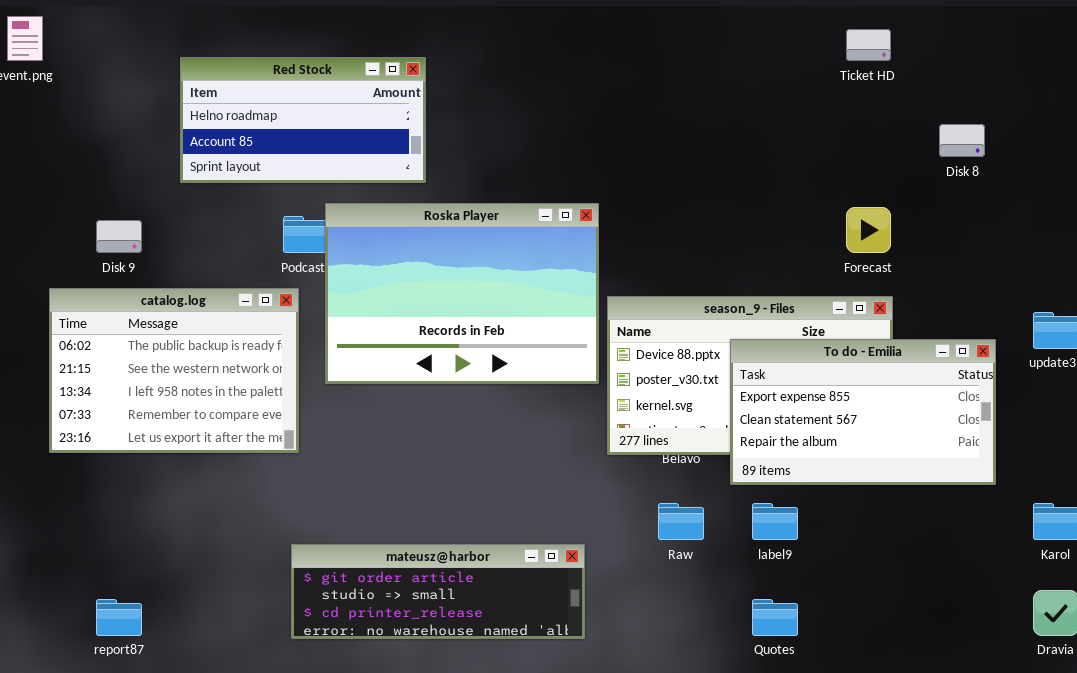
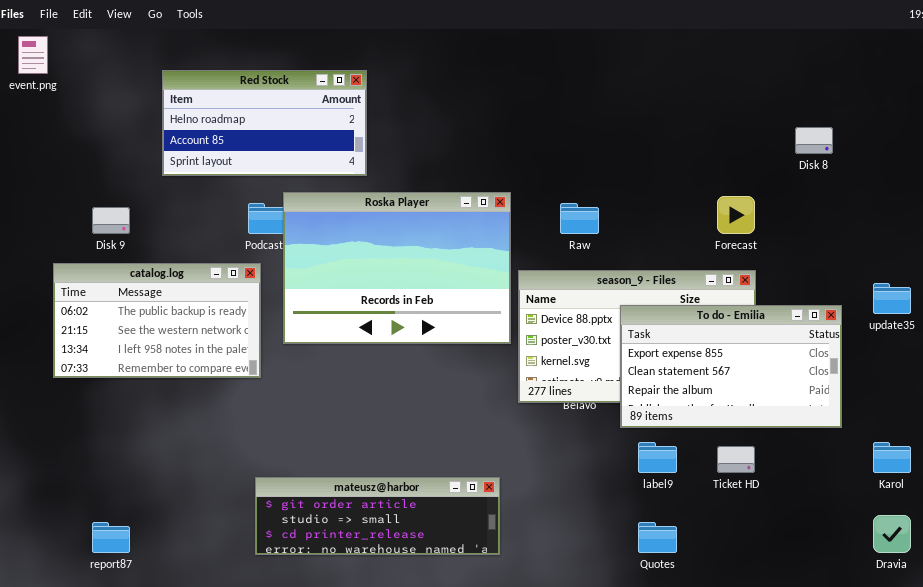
Ticket HD: [846,29,891,61] -> [717,446,755,473], moved
catalog.log: [49,288,299,453] -> [53,263,261,378], resized
Raw: [658,503,704,540] -> [560,203,599,234], moved

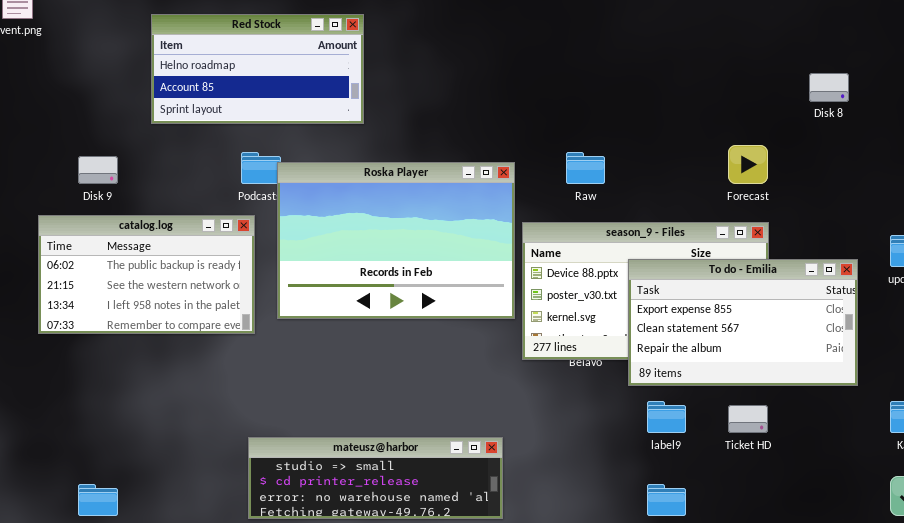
Roska Player: [283,192,511,344] -> [277,162,515,319], moved
mateusz@harbor: [255,477,500,555] -> [248,437,503,519], scrolled down 1 row

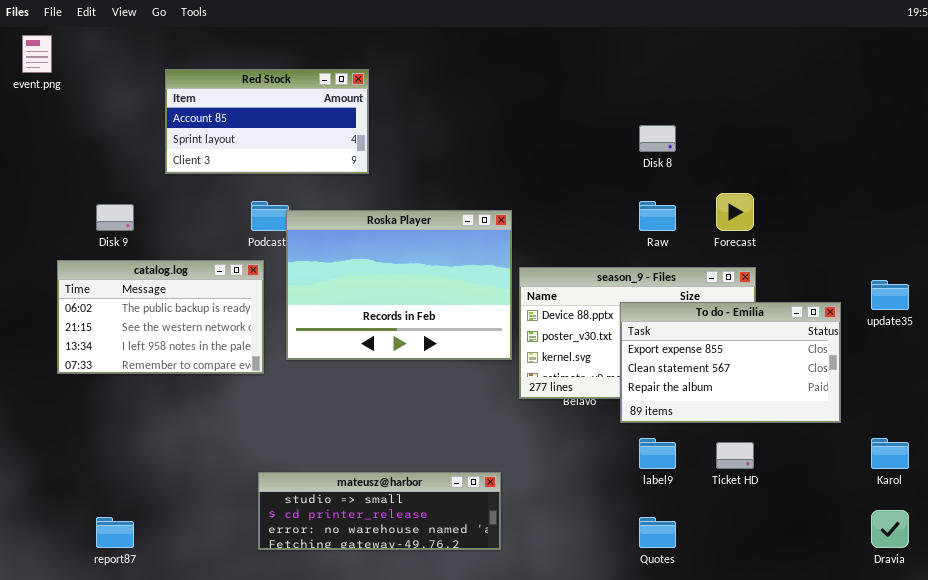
Red Stock: [151,14,364,124] -> [165,69,369,174], scrolled down 1 row
Disk 8: [809,73,849,102] -> [639,125,676,152], moved
Raw: [566,152,605,184] -> [639,201,676,231], moved

